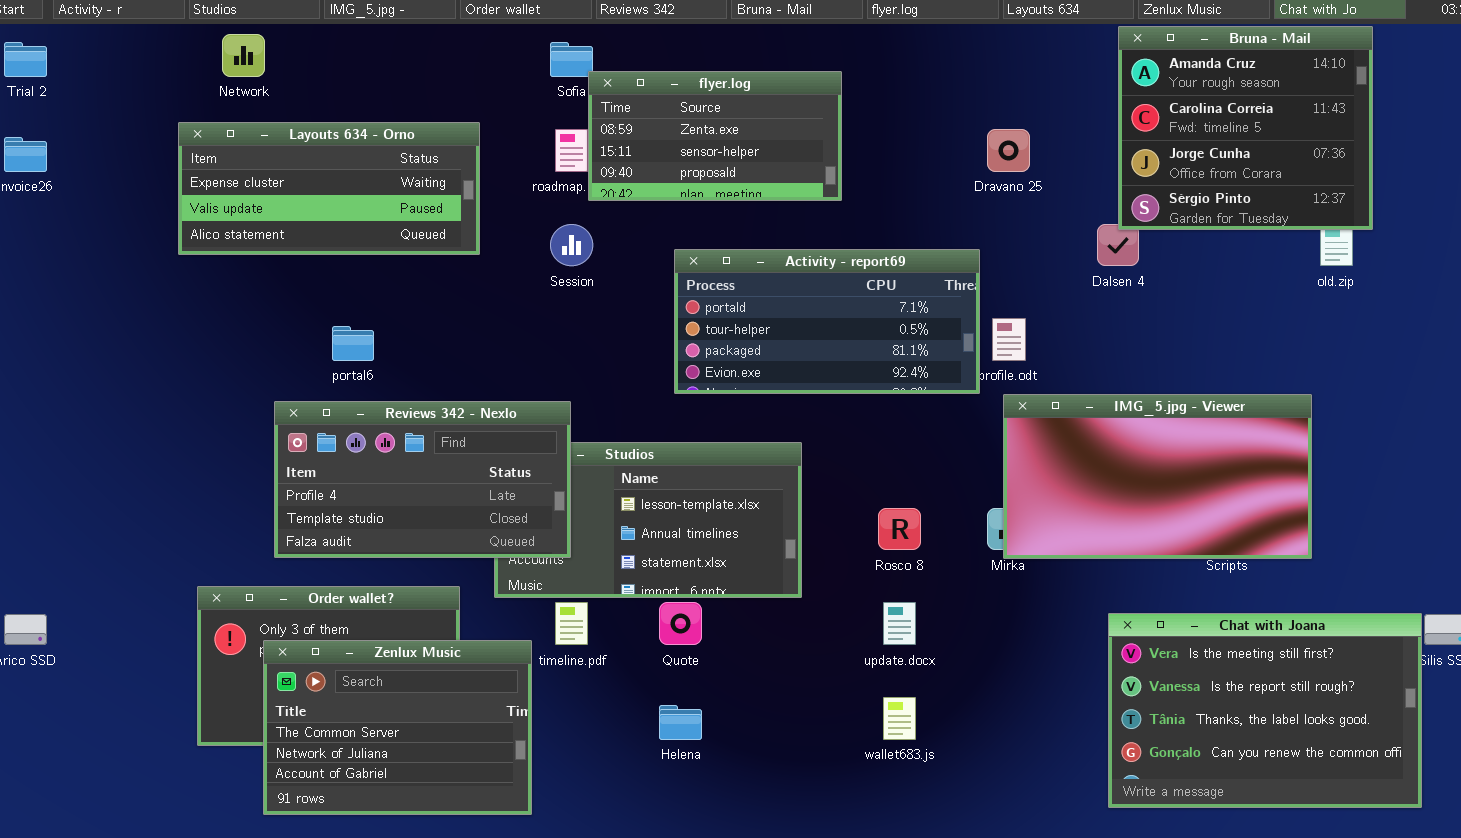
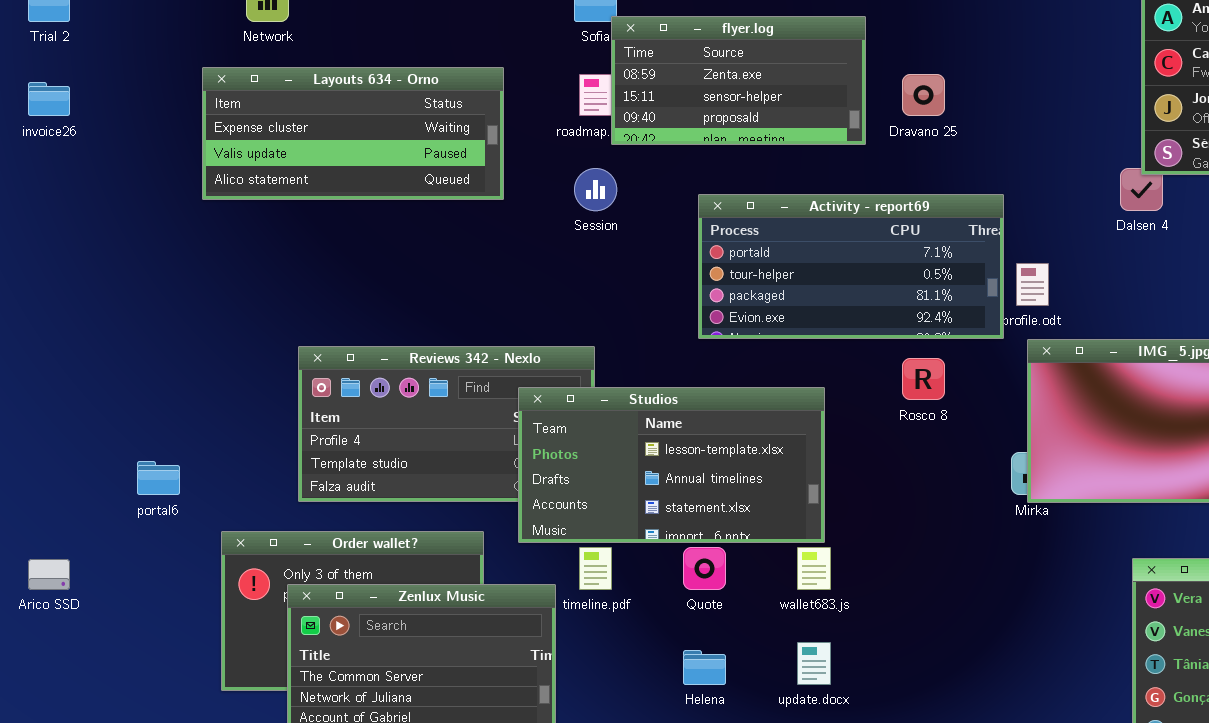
Dravano 25: [987,129,1030,172] -> [902,74,945,116], moved
portal6: [332,326,374,361] -> [137,461,180,495], moved
Studios: [494,442,802,598] -> [518,387,825,543], raised
Rosco 8: [878,508,921,550] -> [902,358,945,400], moved
update.docx: [883,602,916,645] -> [797,642,831,685], moved
wallet683.js: [883,697,916,740] -> [797,547,831,590], moved

